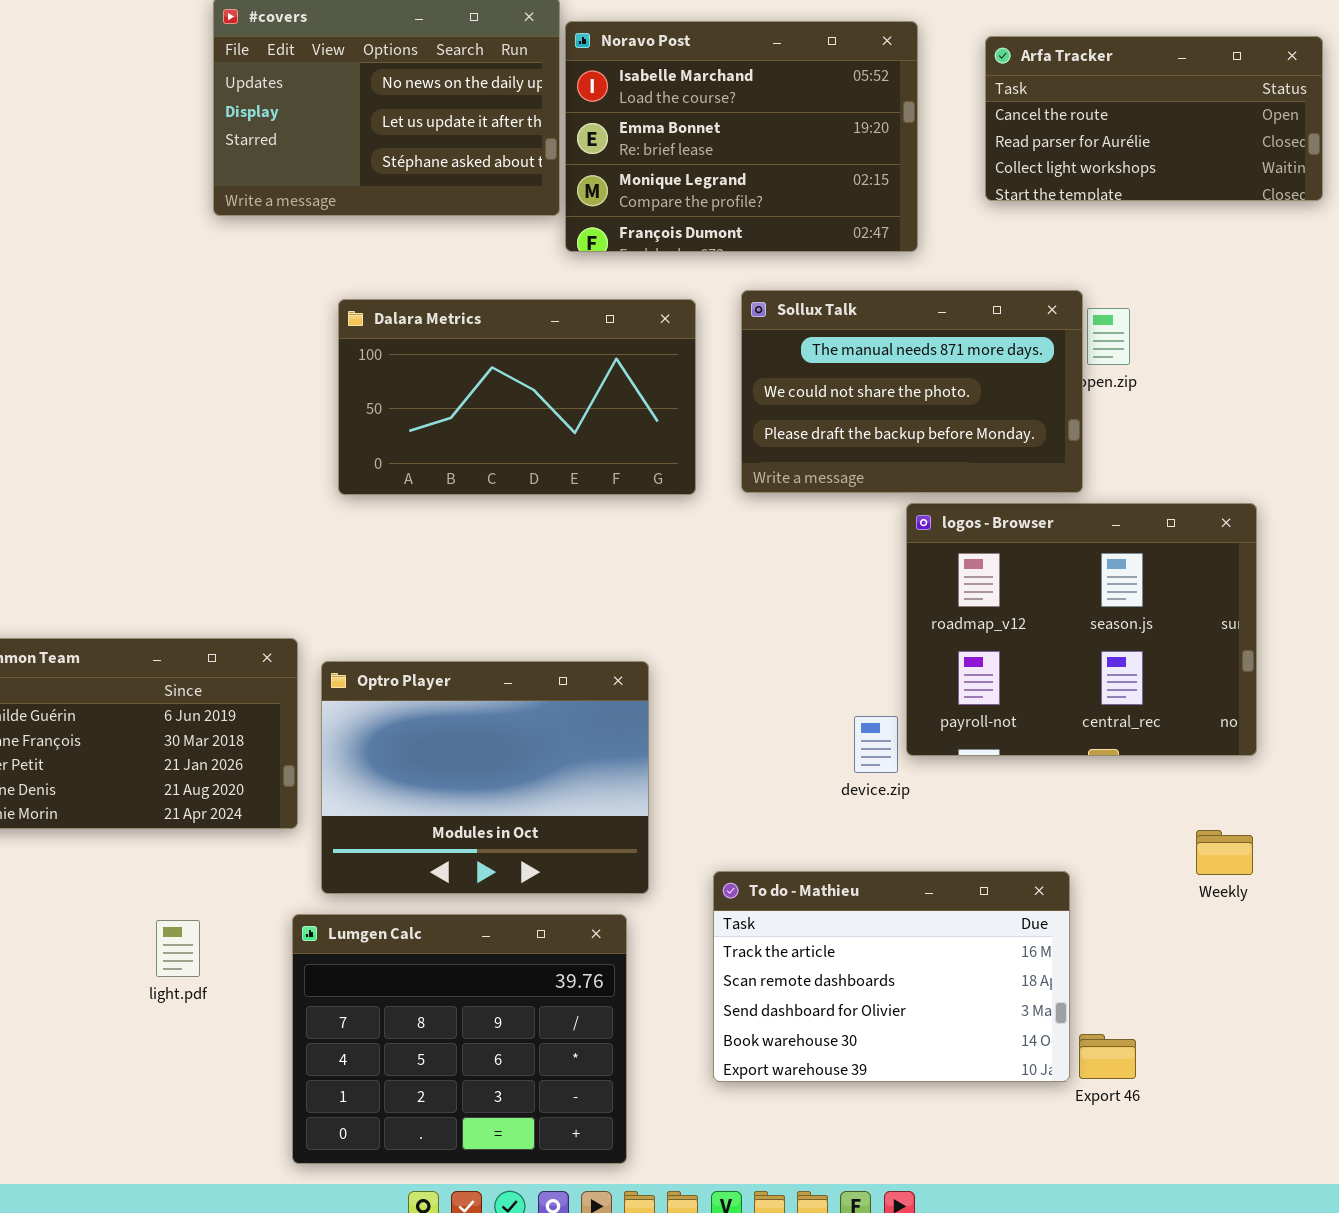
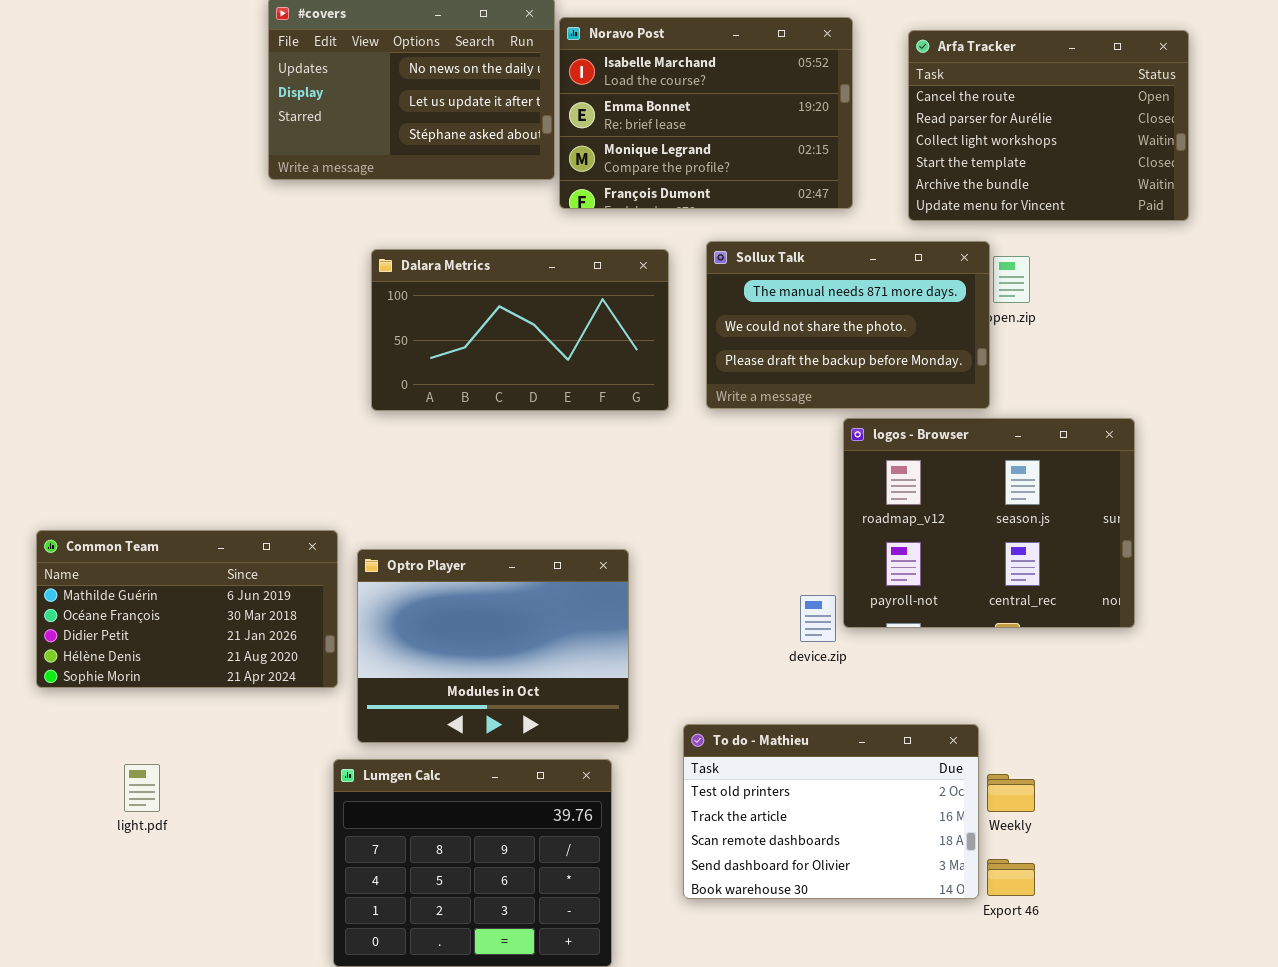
Arfa Tracker: [985,36,1323,201] -> [908,30,1189,221], resized
Weekly: [1196,830,1253,875] -> [987,774,1035,812], moved
To do - Mathieu: [713,871,1070,1082] -> [683,724,979,899], scrolled up 1 row
light.pdf: [156,920,200,977] -> [124,764,160,812], moved

